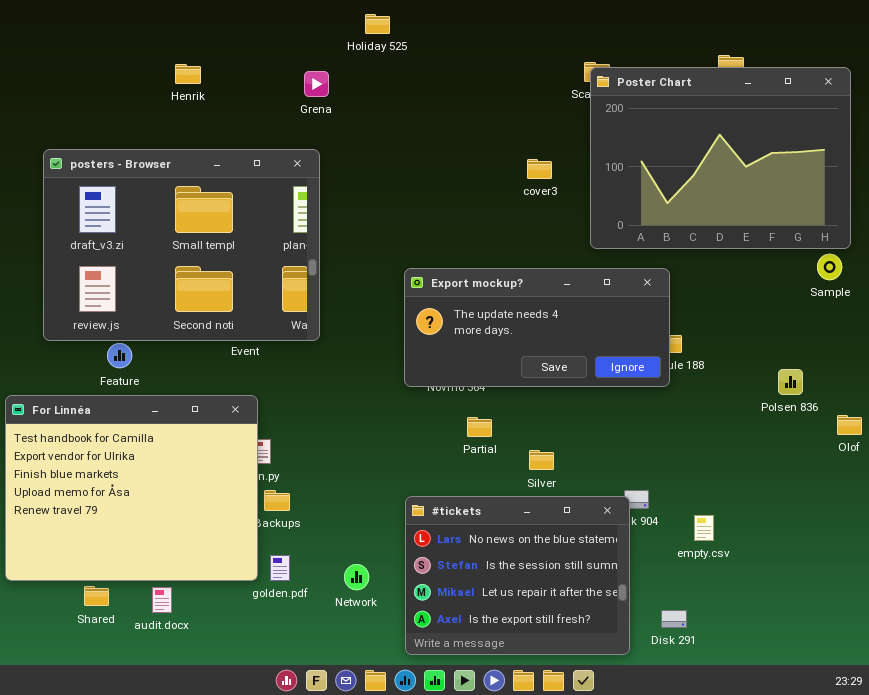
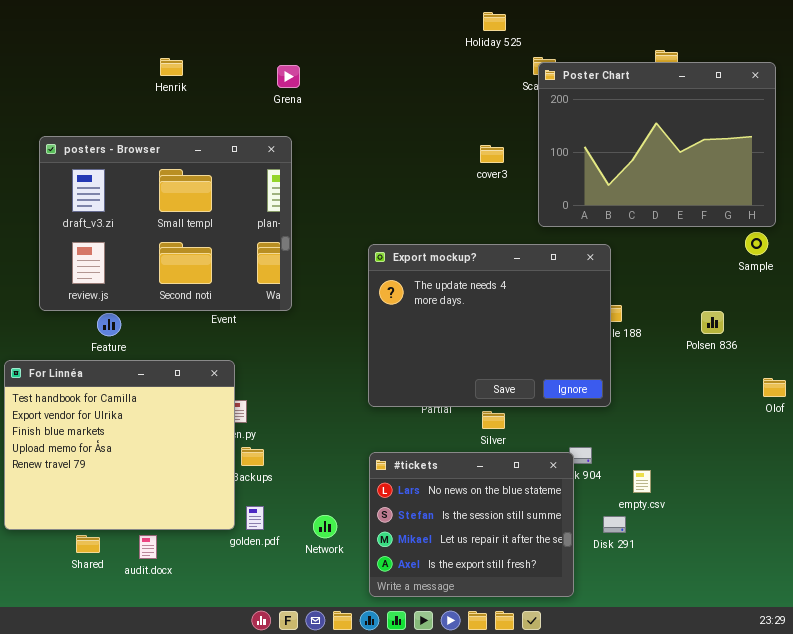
Holiday 525: [365,14,390,34] -> [483,12,506,31], moved
Export mockup?: [404,268,670,387] -> [368,244,611,407], resized
Polsen 836: [778,369,803,395] -> [701,311,724,334], moved
Disk 291: [661,610,687,628] -> [603,516,626,533], moved

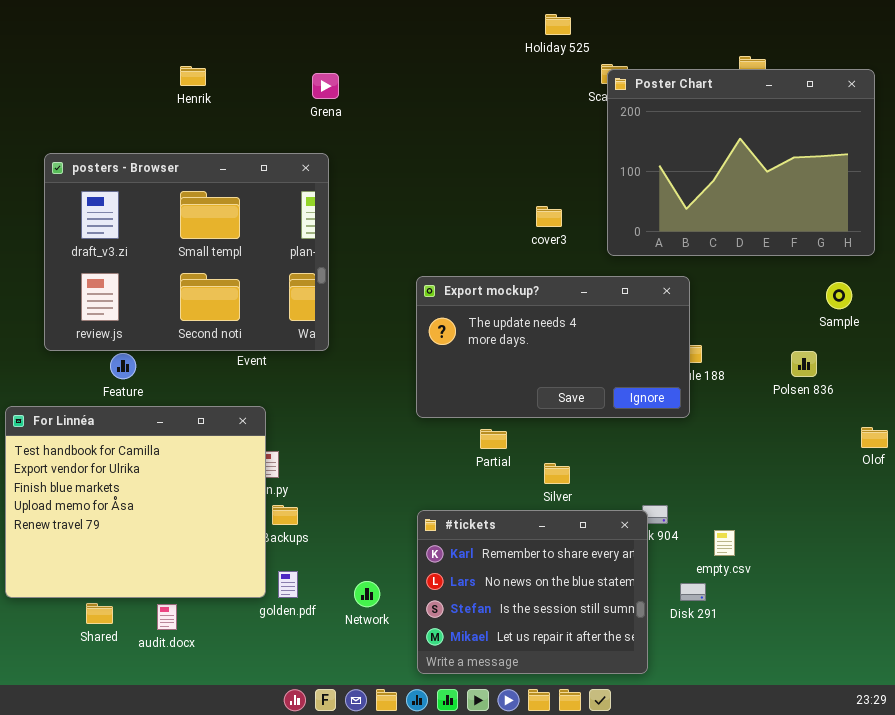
cover3: [480,145,504,163] -> [536,206,562,227], moved
Sample: [745,232,768,255] -> [826,282,852,309], moved
Export mockup?: [368,244,611,407] -> [416,276,690,418], resized
#tickets: [369,452,574,597] -> [417,510,648,674], scrolled up 1 row

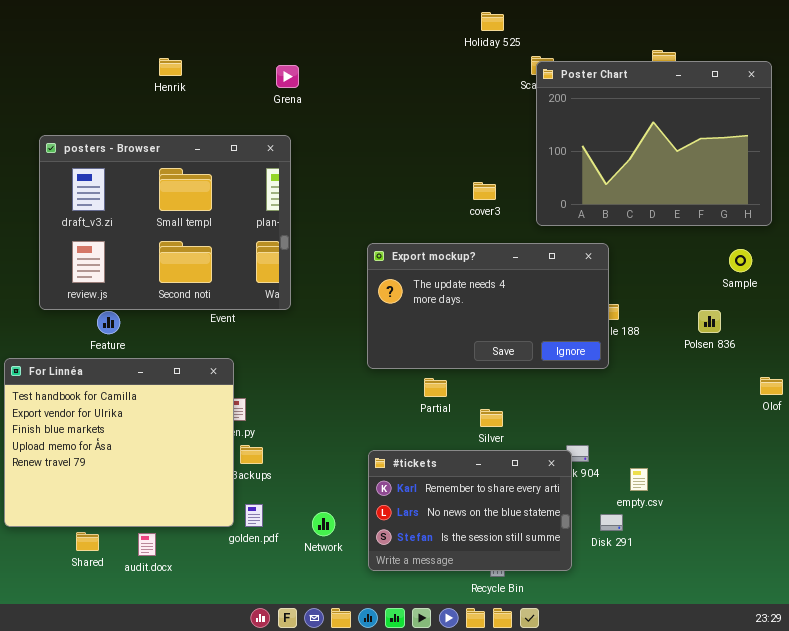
#tickets: [417,510,648,674] -> [368,450,572,571], resized

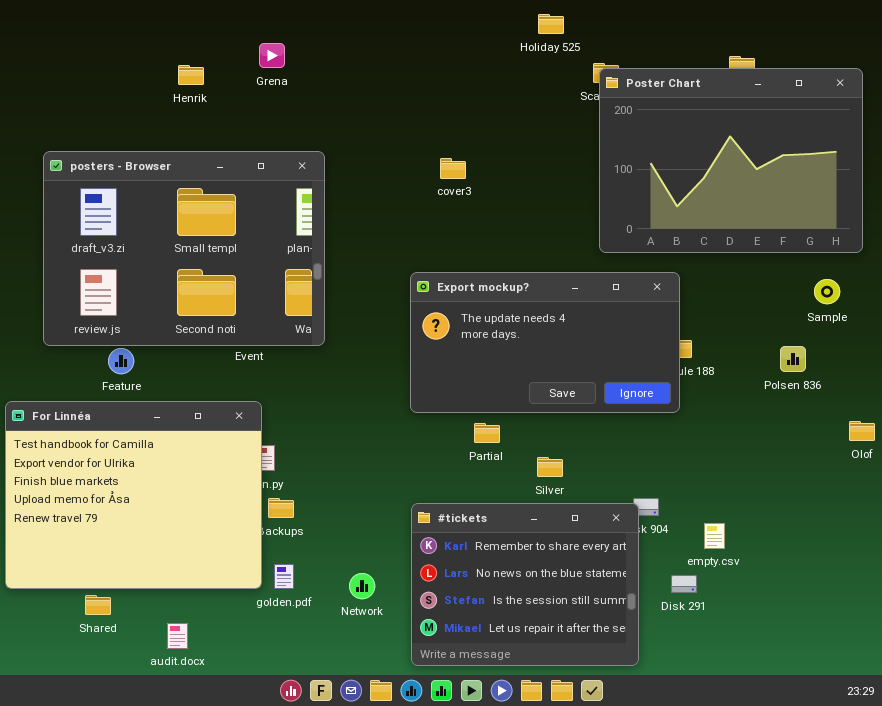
Grena: [276,65,299,88] -> [259,43,285,68], moved
cover3: [473,182,496,200] -> [440,158,466,179], moved
#tickets: [368,450,572,571] -> [411,503,639,666], resized
audit.docx: [138,533,156,556] -> [167,623,188,649], moved

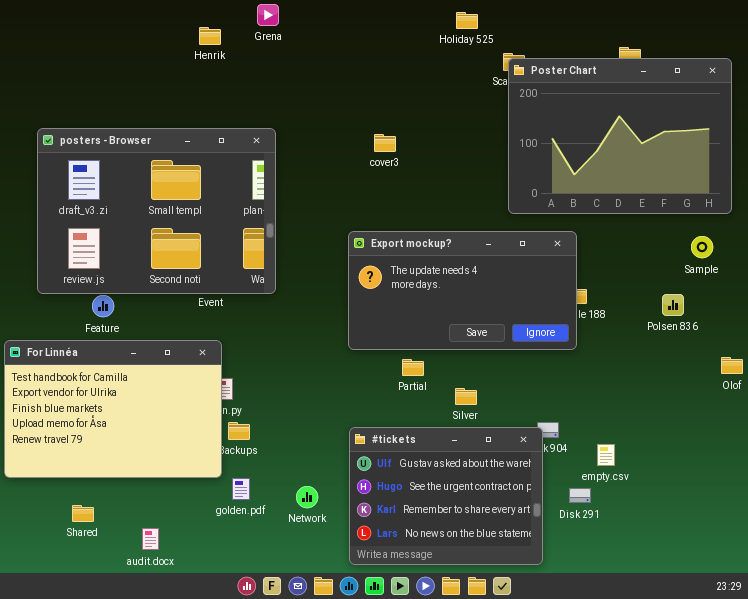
Grena: [259,43,285,68] -> [257,4,279,26], moved
Henrik: [178,65,204,85] -> [199,27,221,45], moved
For Linnéa: [5,401,262,589] -> [4,340,222,478], resized
#tickets: [411,503,639,666] -> [349,427,543,565], scrolled up 2 rows

